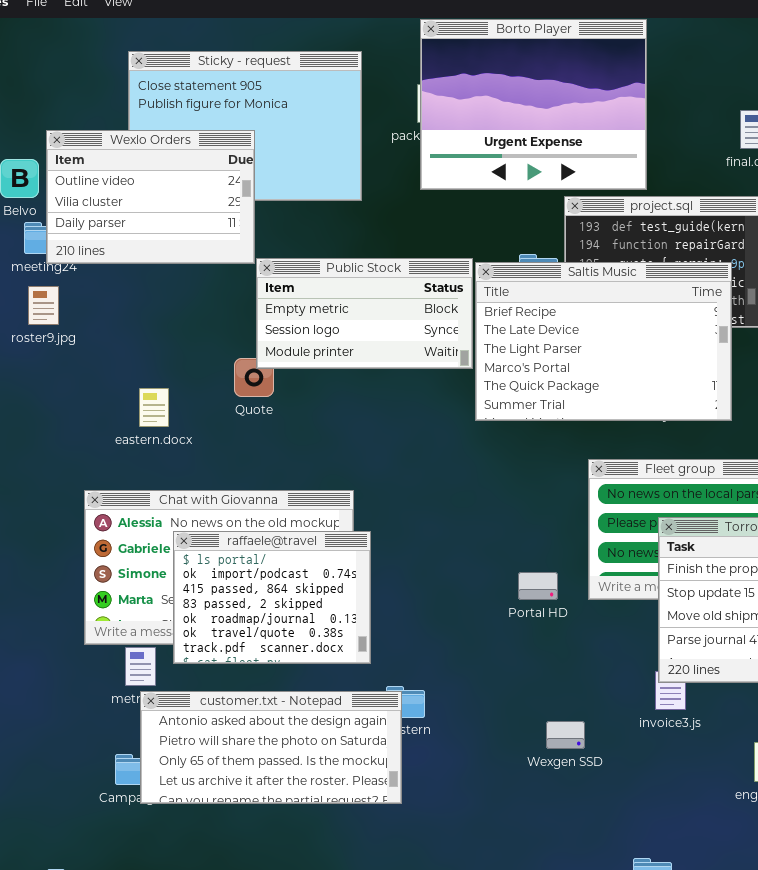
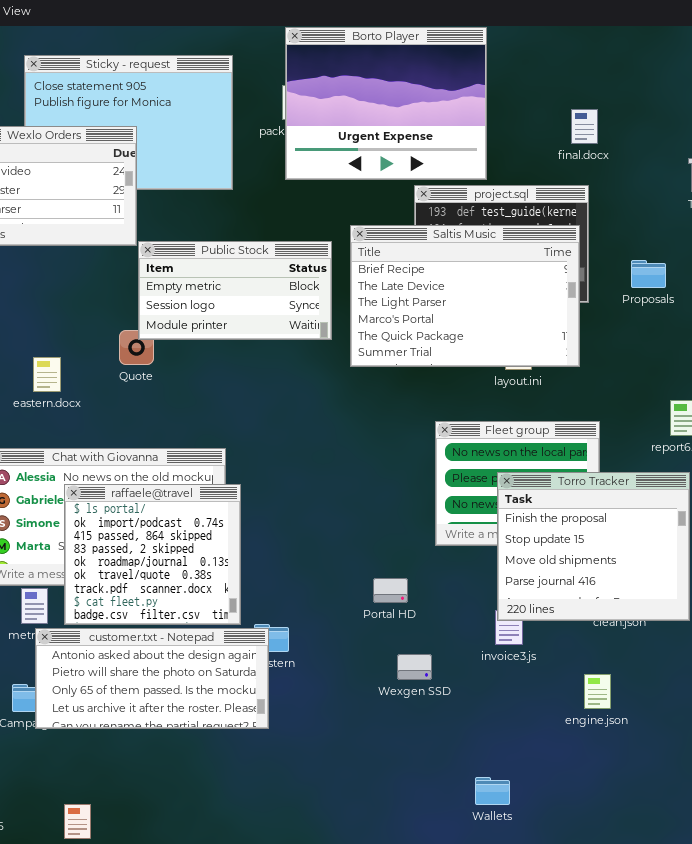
Saltis Music: [475,262,732,421] -> [350,225,580,367], moved
raffaele@travel: [173,531,371,664] -> [64,484,241,625], resized
Portal HD: [518,572,558,600] -> [373,578,408,603], moved

